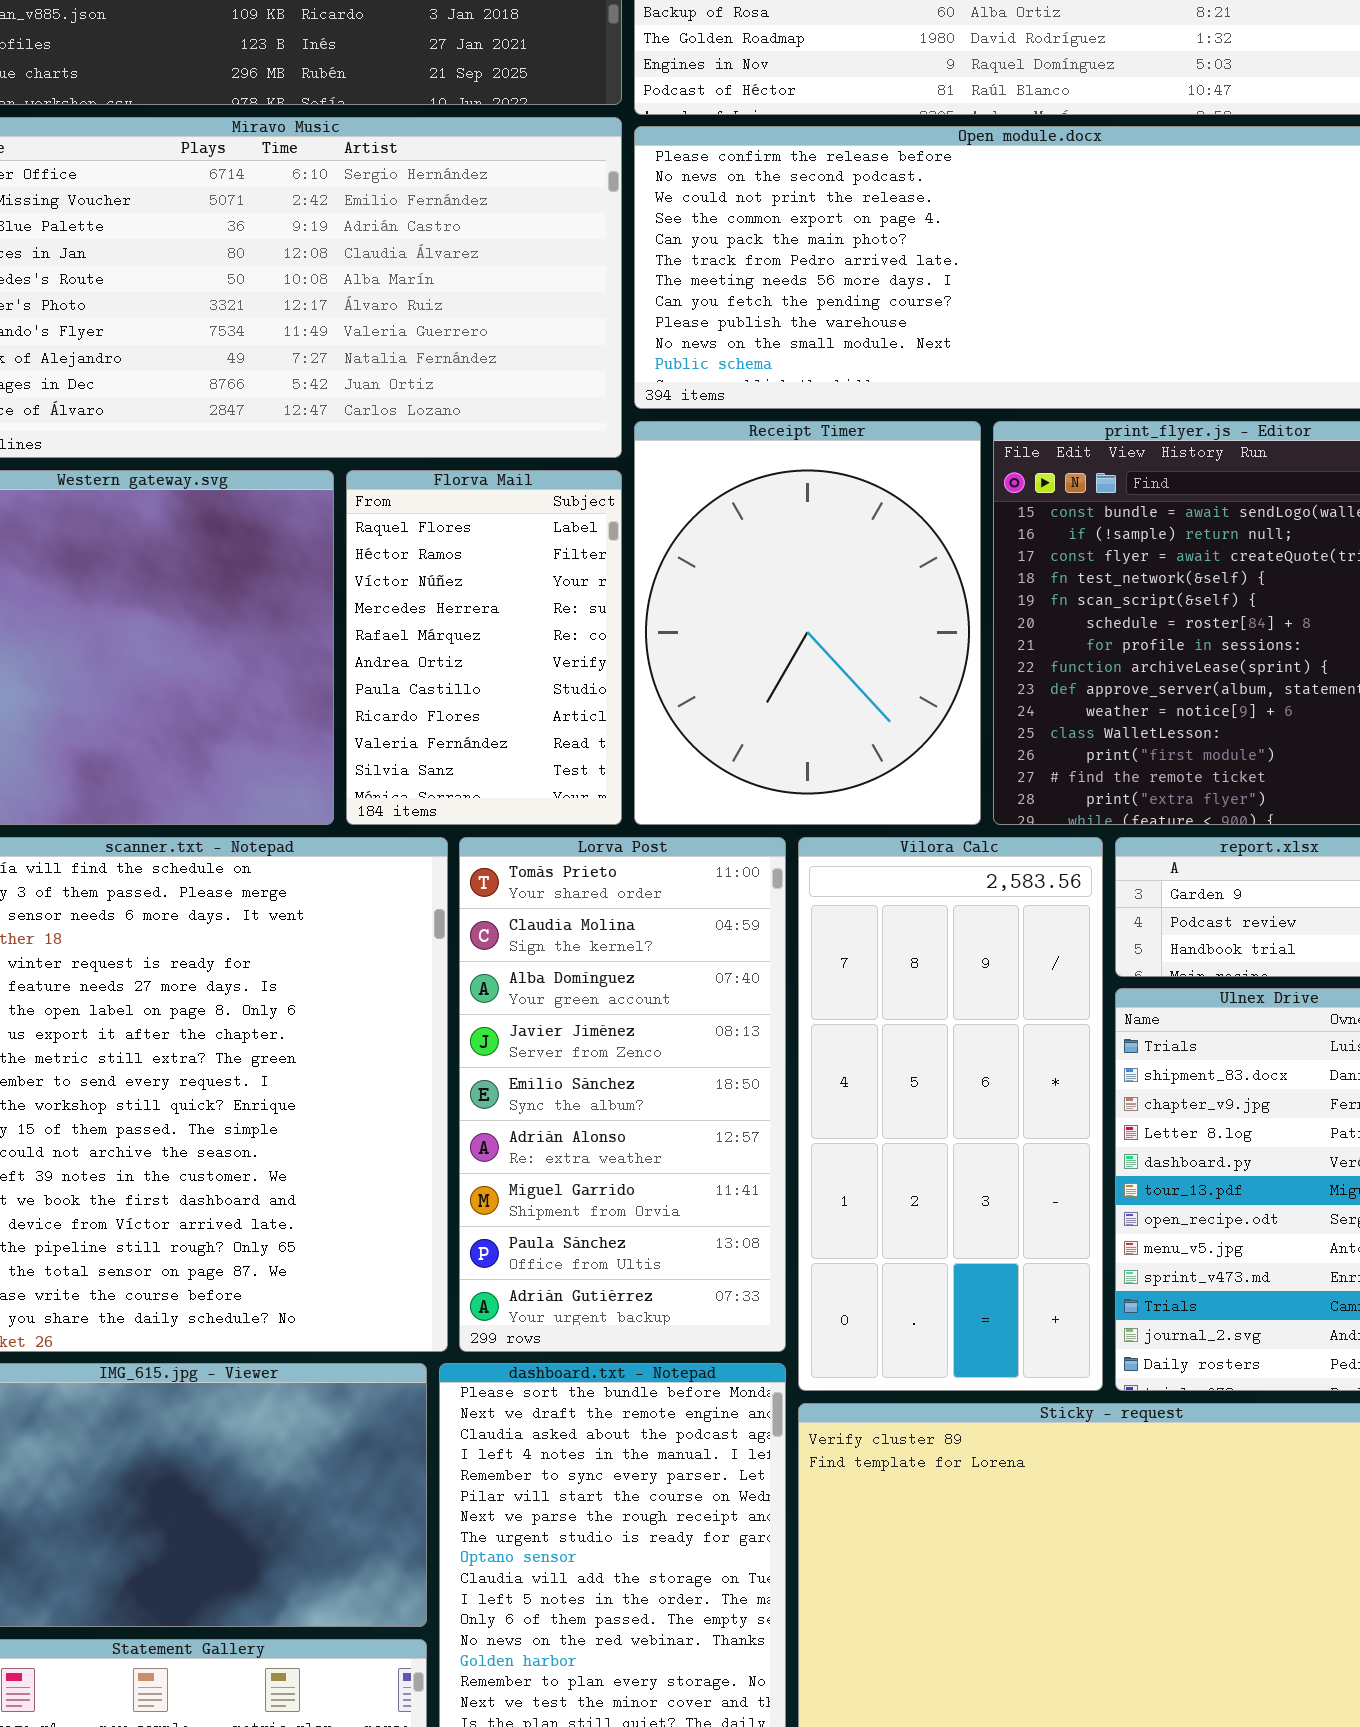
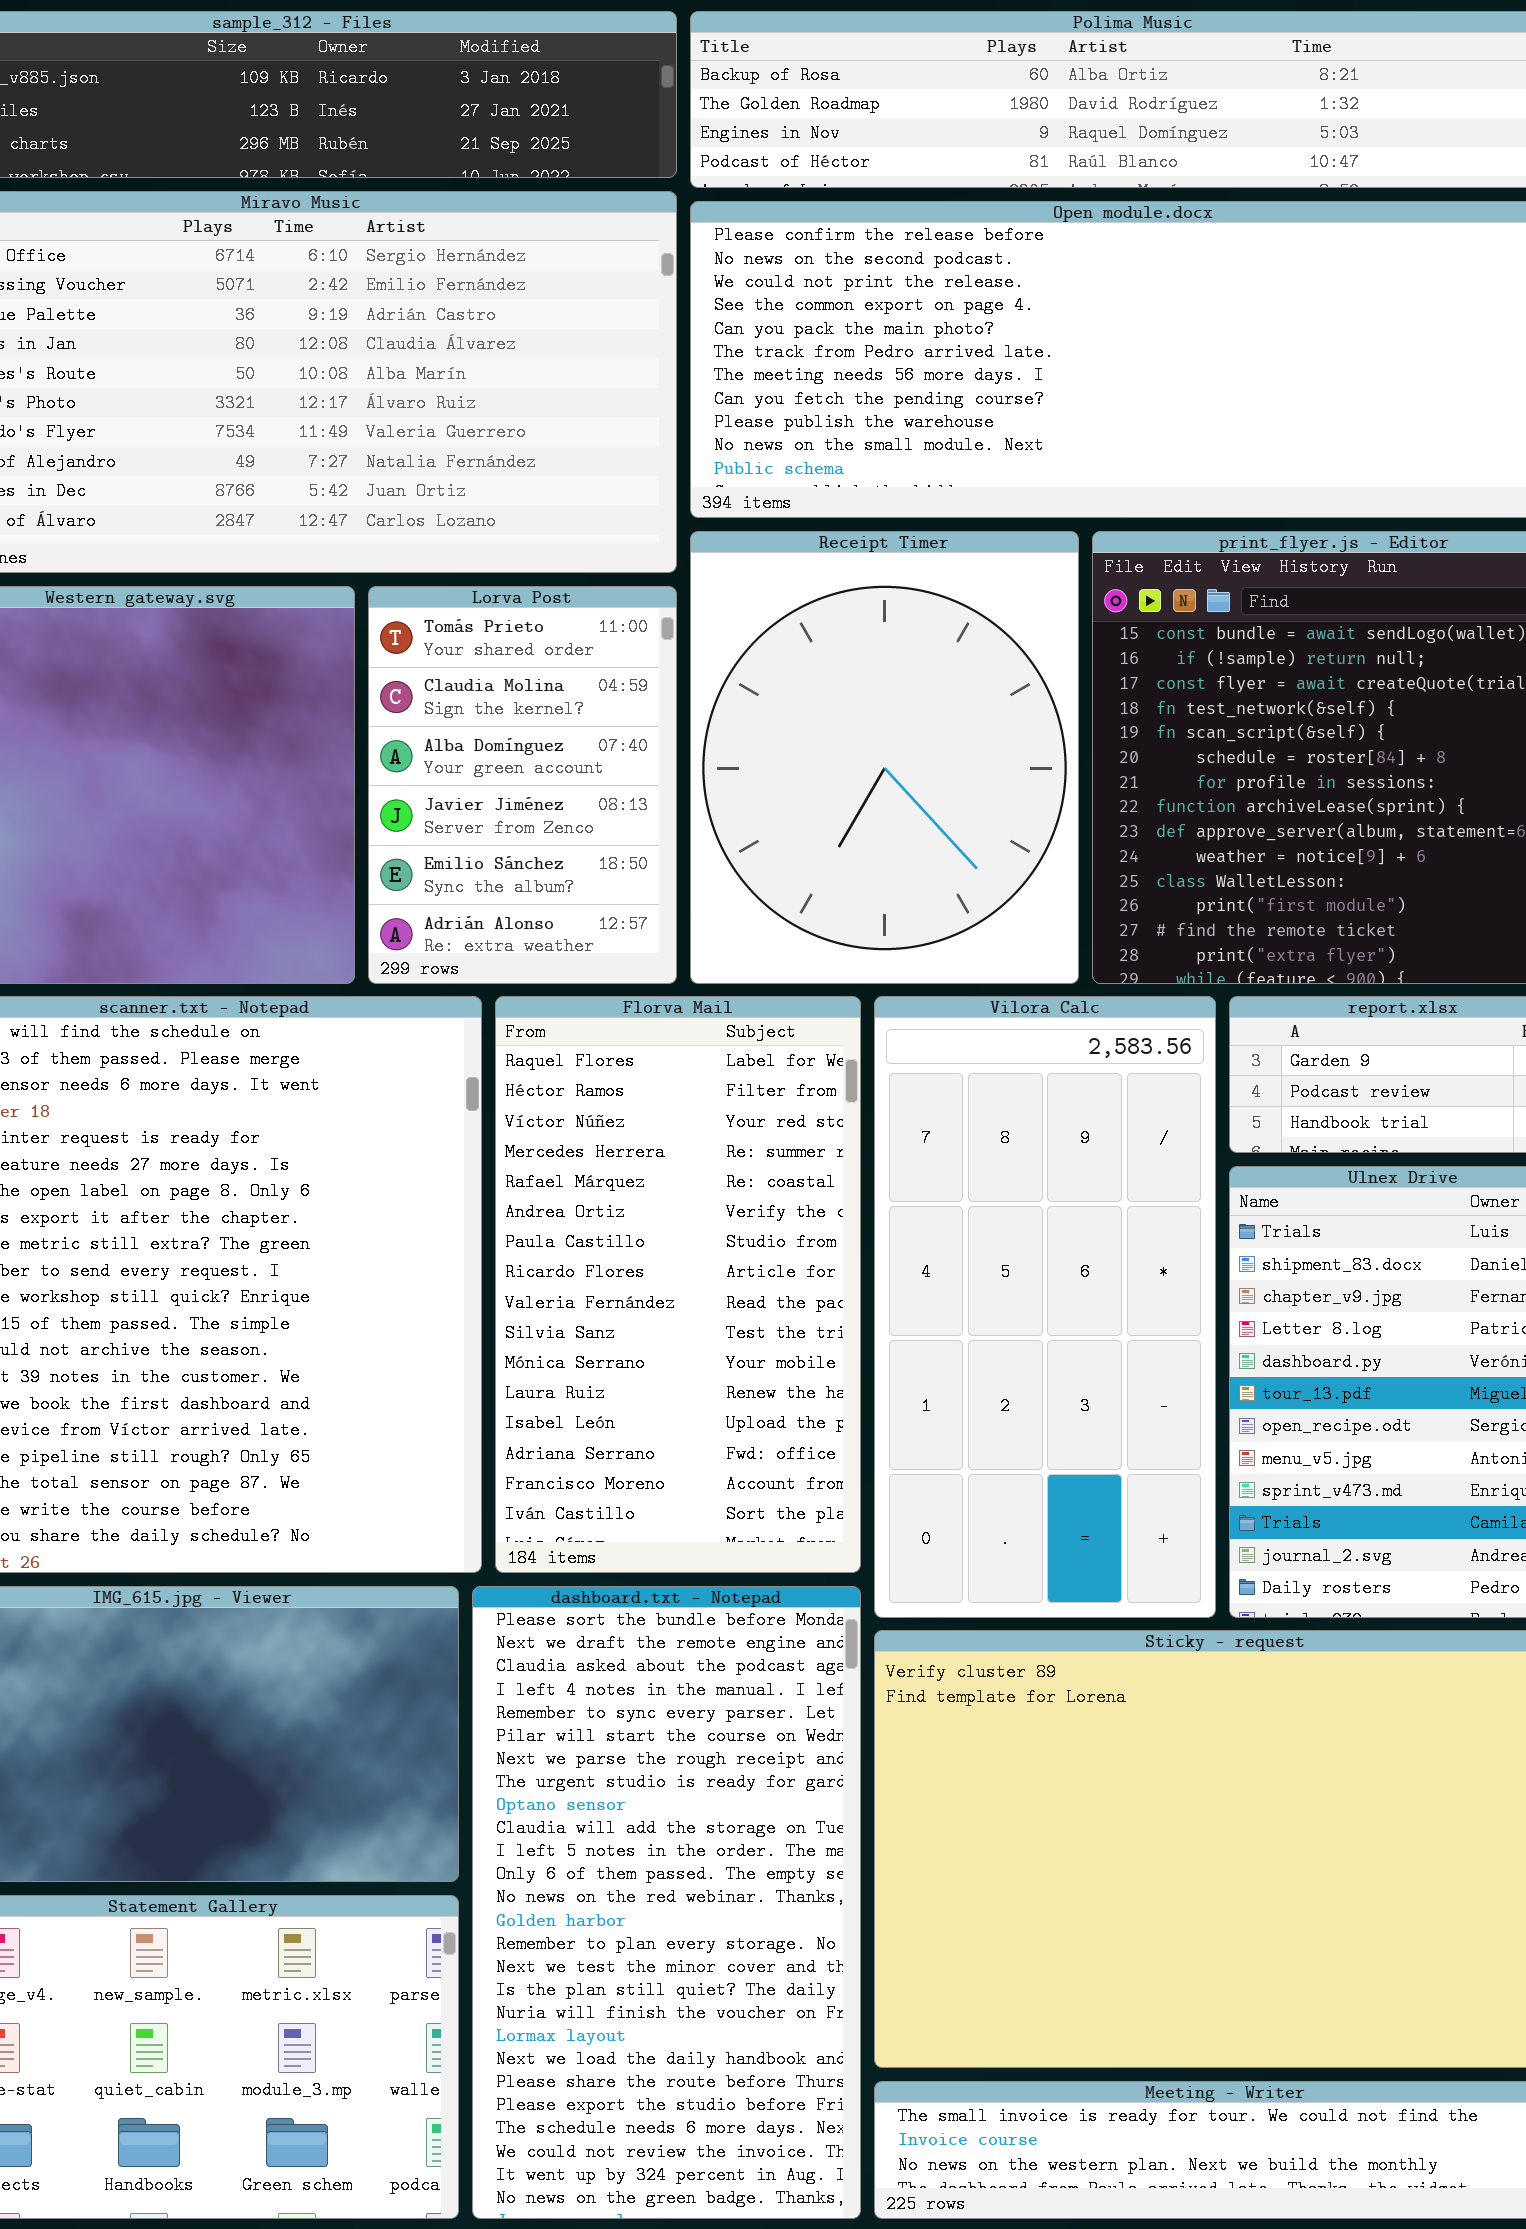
Florva Mail: [346,470,622,825] -> [495,996,861,1573], moved, resized
Lorva Post: [459,837,786,1352] -> [368,586,677,984], moved, resized

